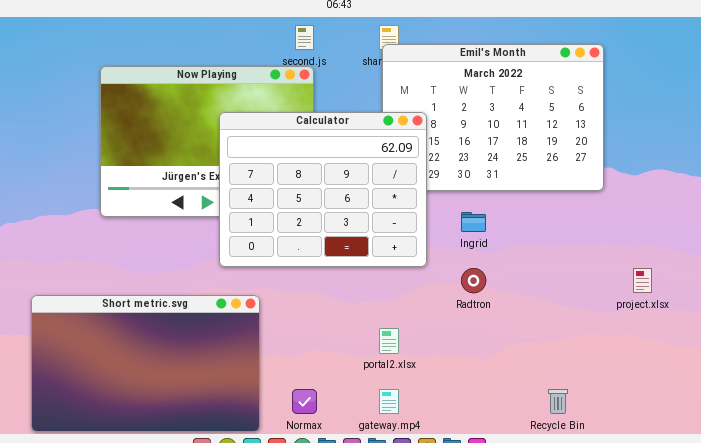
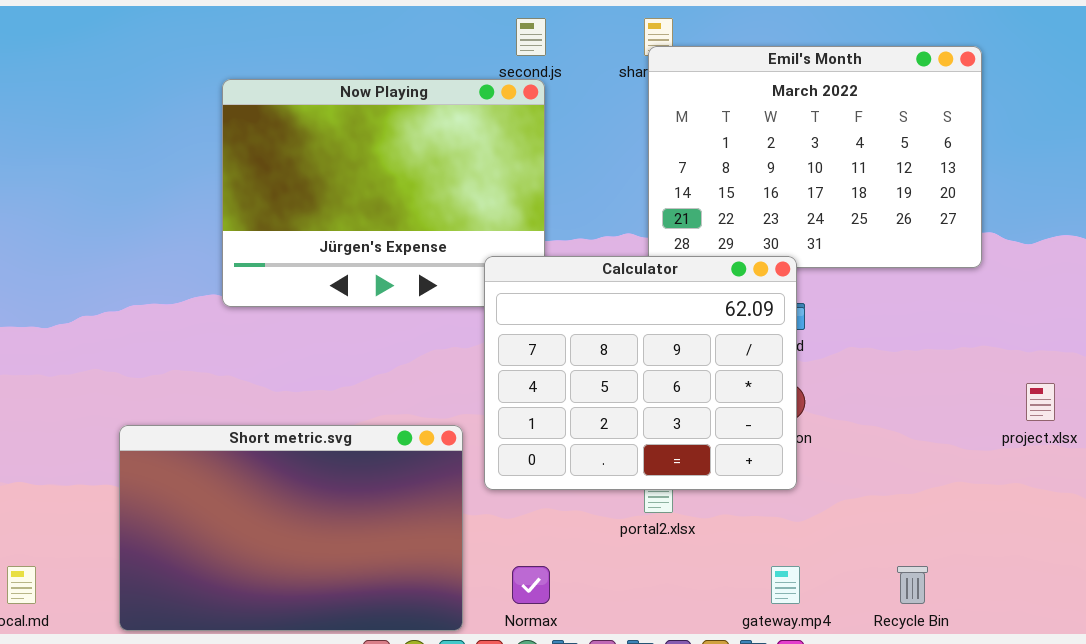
Calculator: [219,112,427,267] -> [484,256,797,490], moved
gateway.mp4: [379,389,399,414] -> [771,566,800,604], moved

